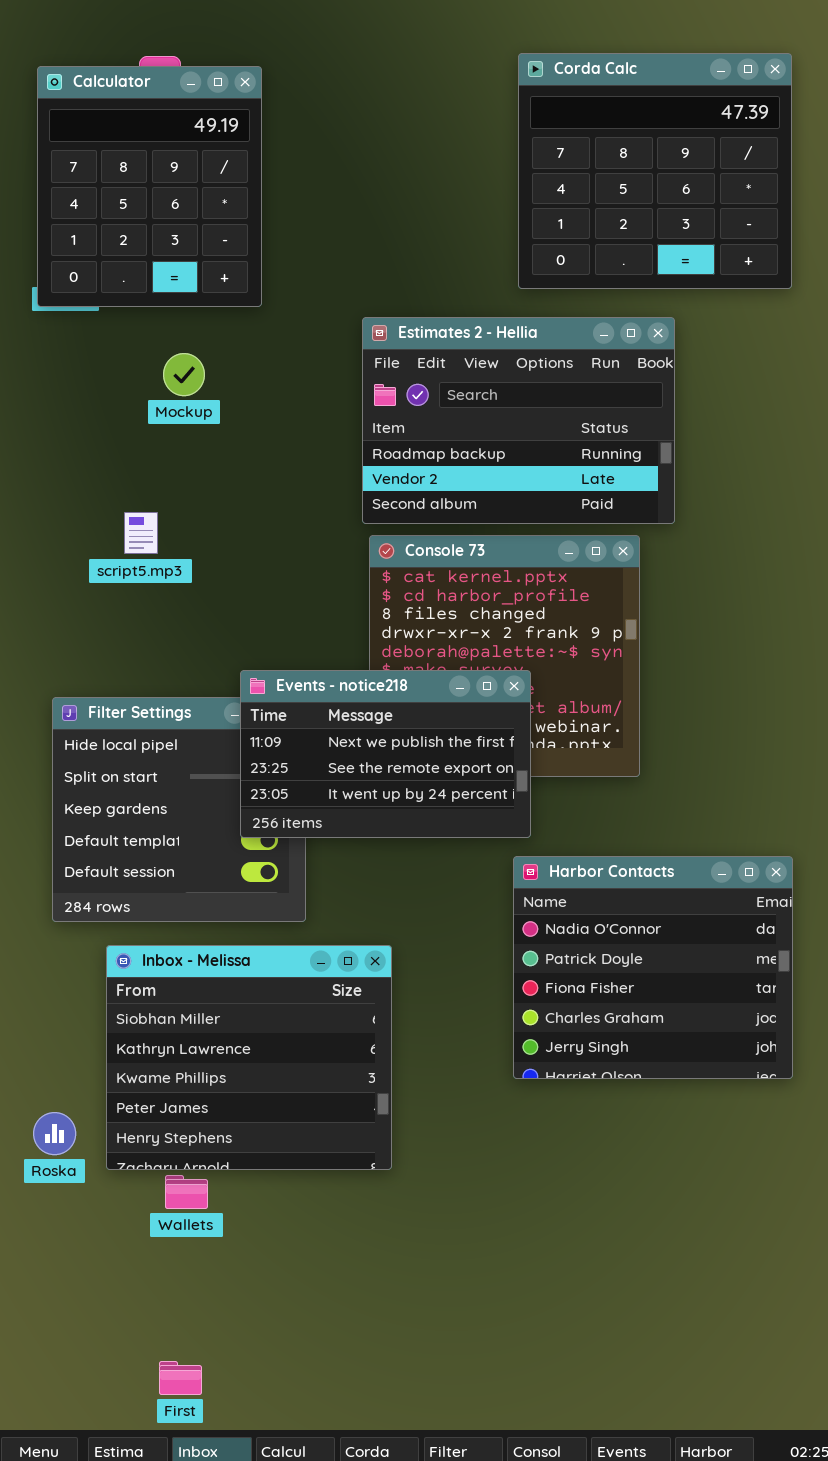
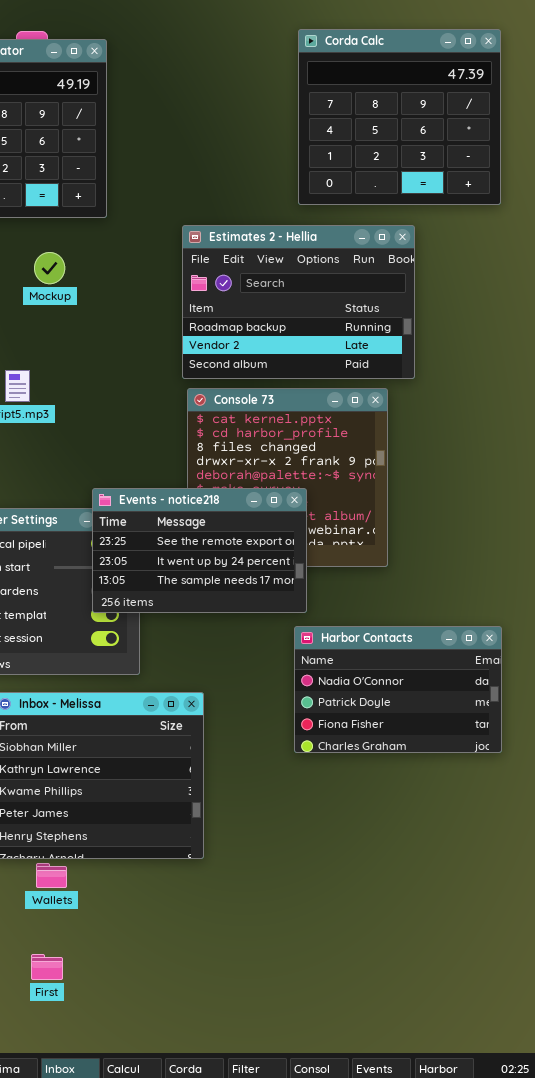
Events - notice218: [240,670,531,838] -> [92,488,307,613], scrolled down 1 row
Harbor Contacts: [513,856,793,1079] -> [294,626,502,753], resized
First: [159,1361,202,1395] -> [31,954,63,980], moved

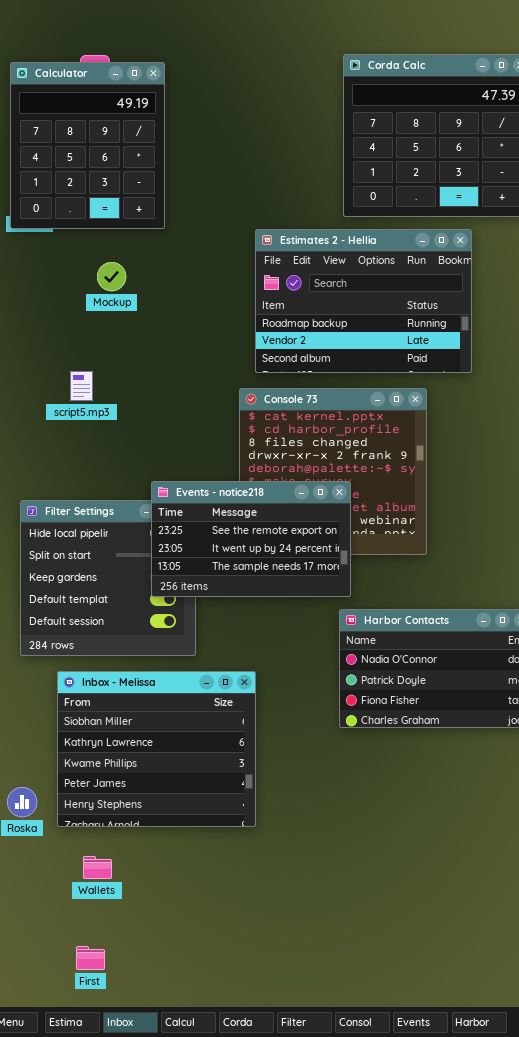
Estimates 2 - Hellia: [182,225,415,379] -> [255,229,472,373], moved
Wallets: [36,863,67,888] -> [83,856,112,879], moved
First: [31,954,63,980] -> [76,946,105,970], moved

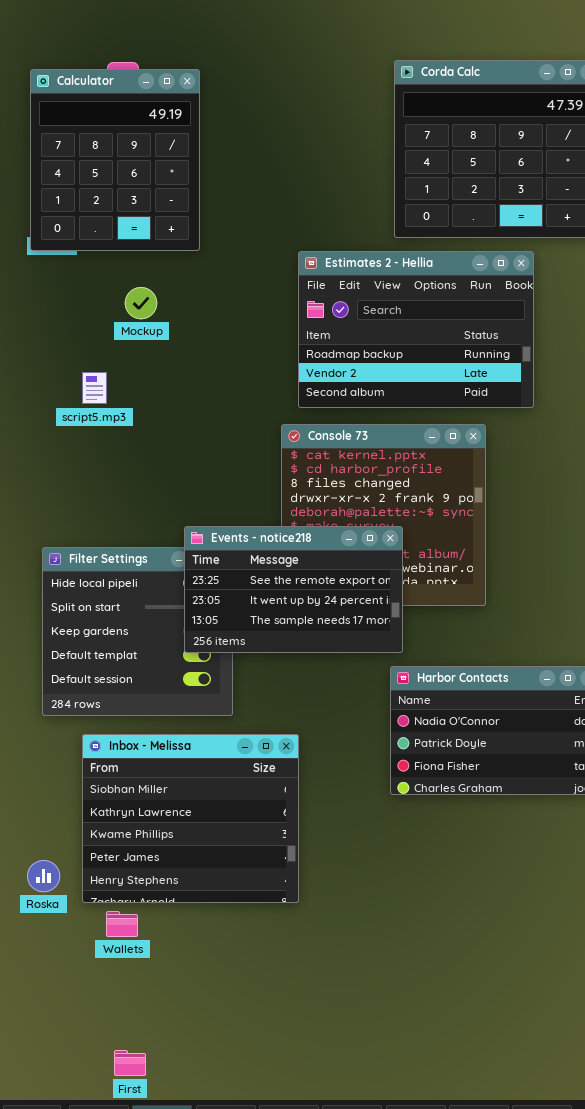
script5.mp3: [70,371,93,401] -> [82,372,107,404], moved
Wallets: [83,856,112,879] -> [106,911,138,937], moved
First: [76,946,105,970] -> [114,1050,146,1076], moved

